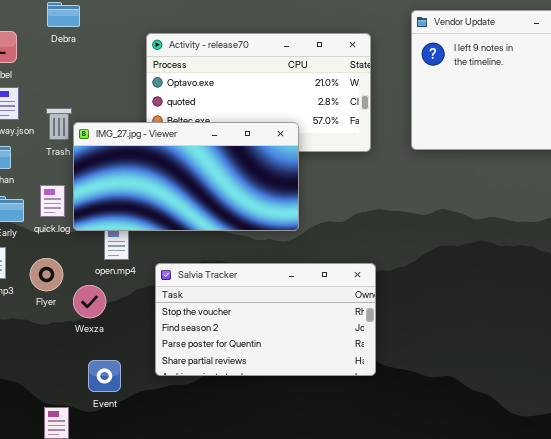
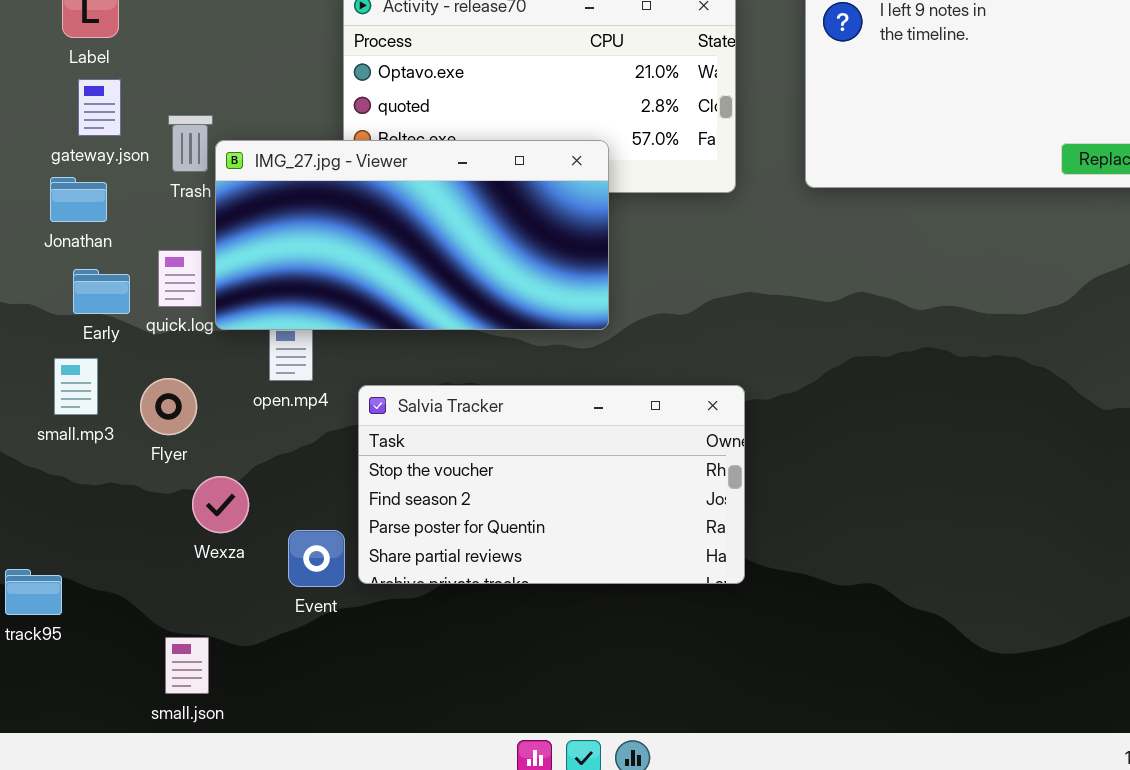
Wexza: [73,285,106,318] -> [192,476,249,533], moved
Event: [88,360,121,392] -> [288,530,345,587], moved

